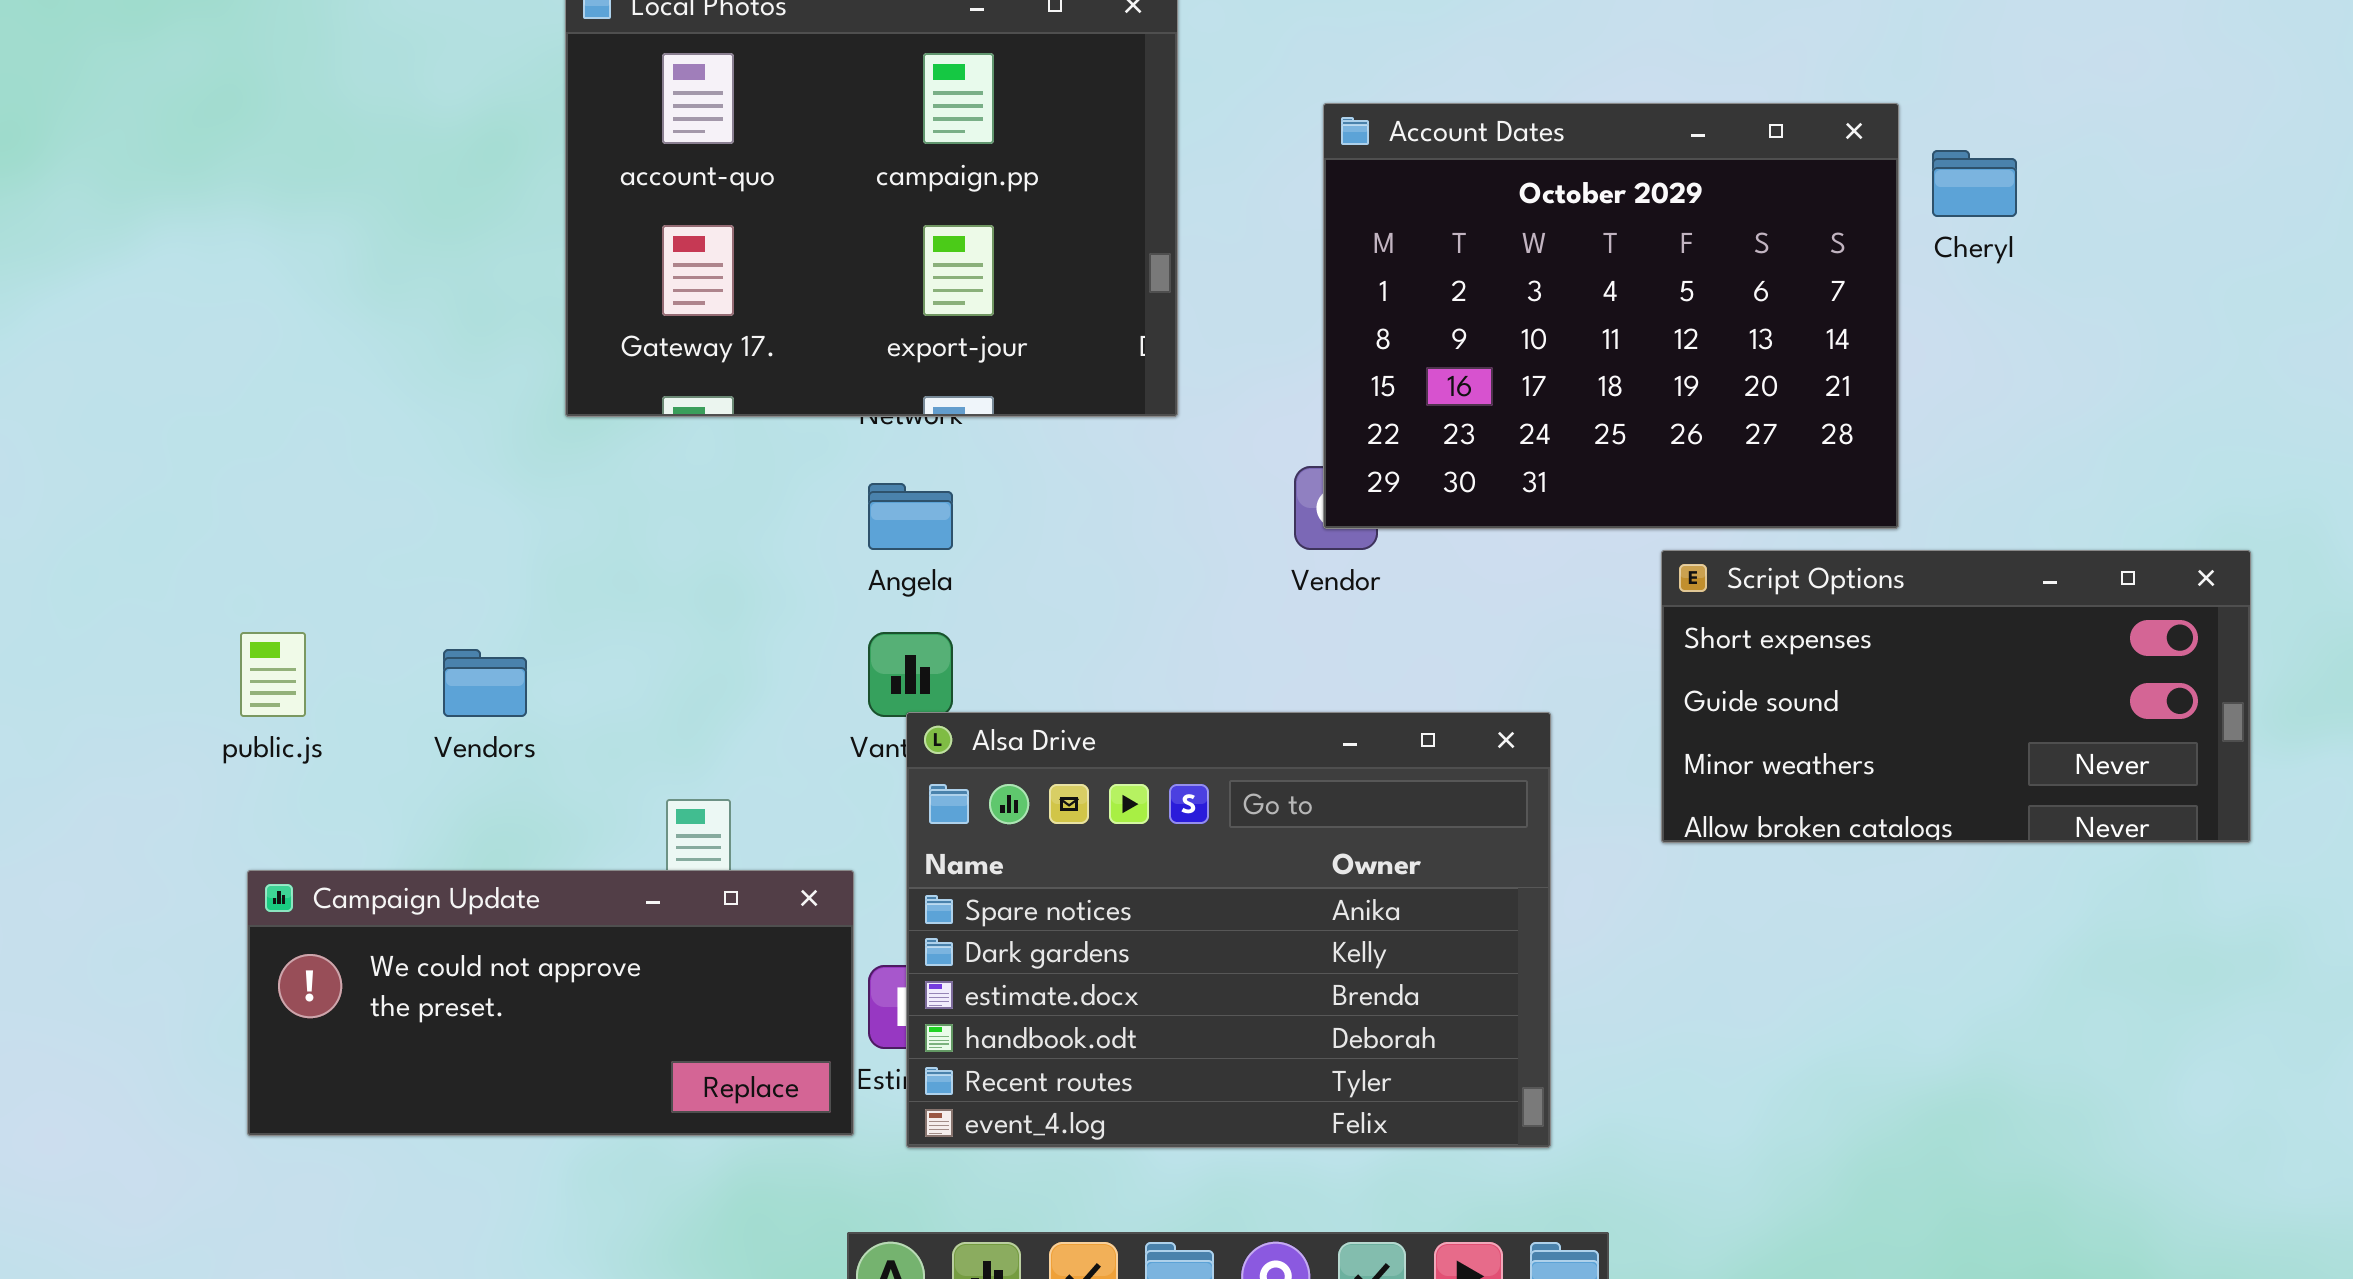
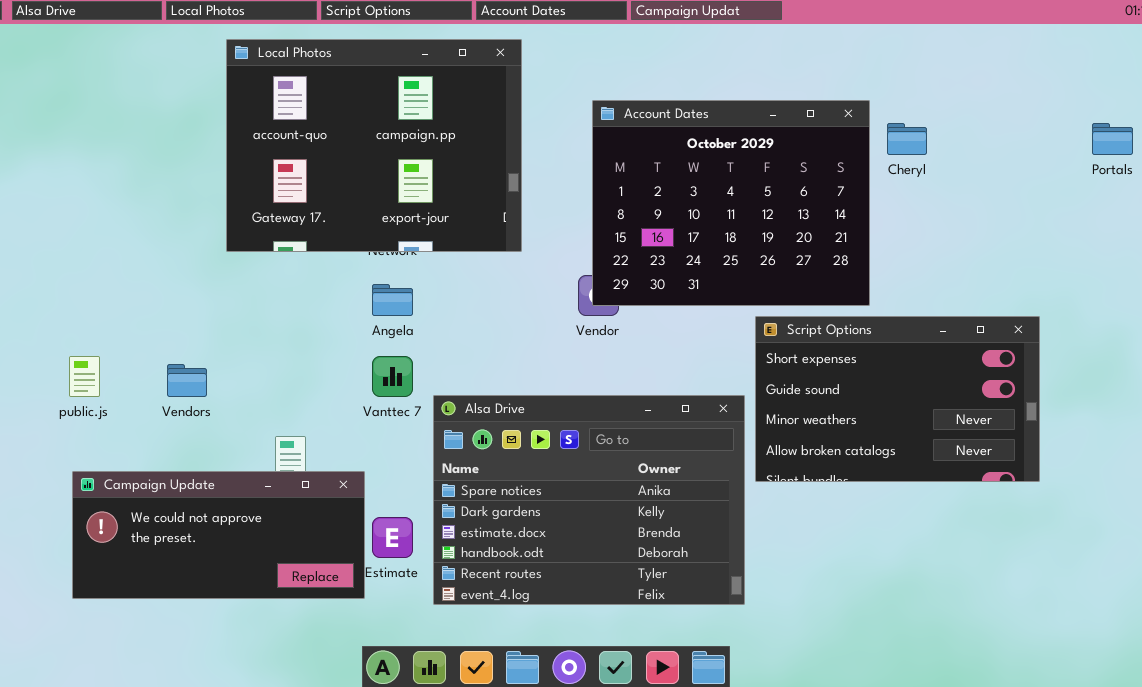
Script Options: [1661,550,2251,843] -> [755,316,1040,482], resized
Alsa Drive: [906,712,1551,1148] -> [433,395,745,605], moved

